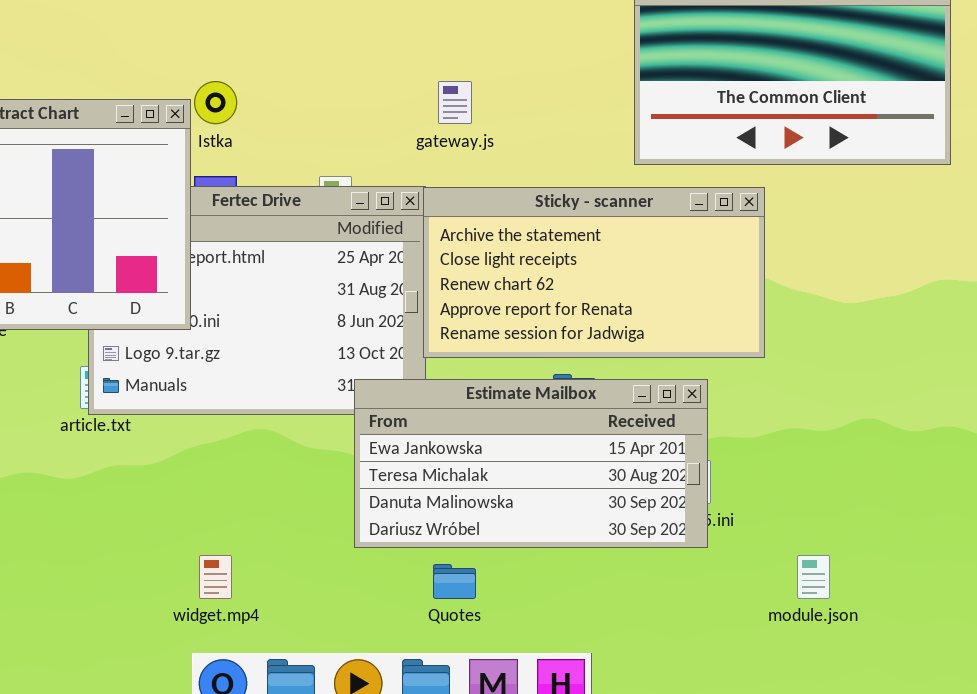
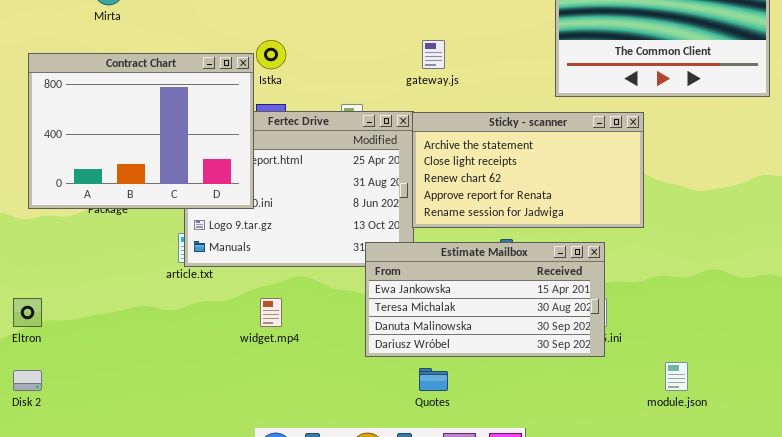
widget.mp4: [199,555,232,599] -> [260,298,282,327], moved

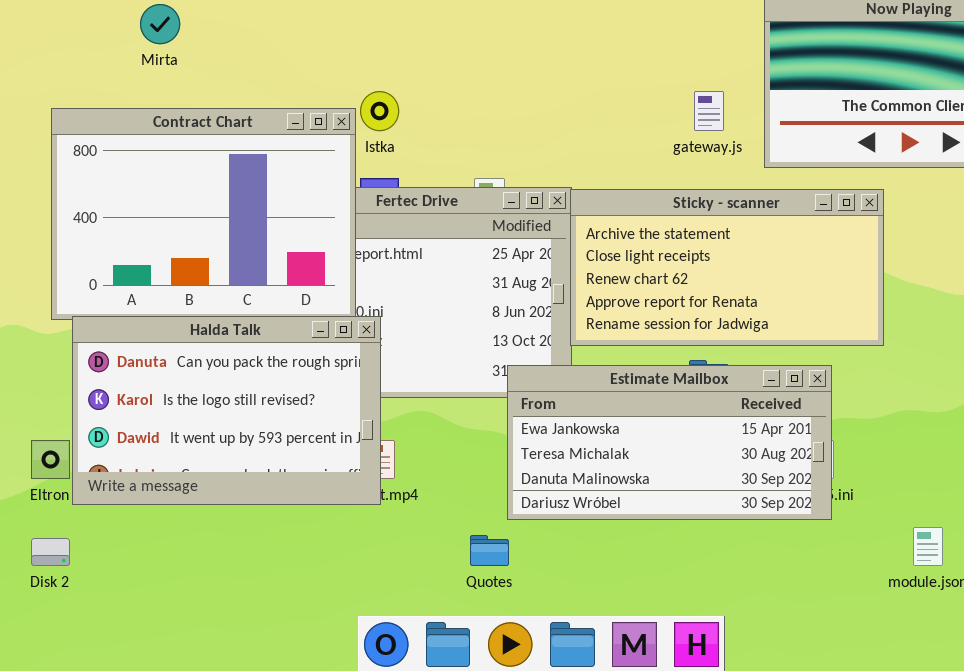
gateway.js: [422,40,445,69] -> [694,91,724,131], moved
Halda Talk: none -> [72,316,381,505], opened
Quotes: [419,368,448,391] -> [470,535,509,566], moved

